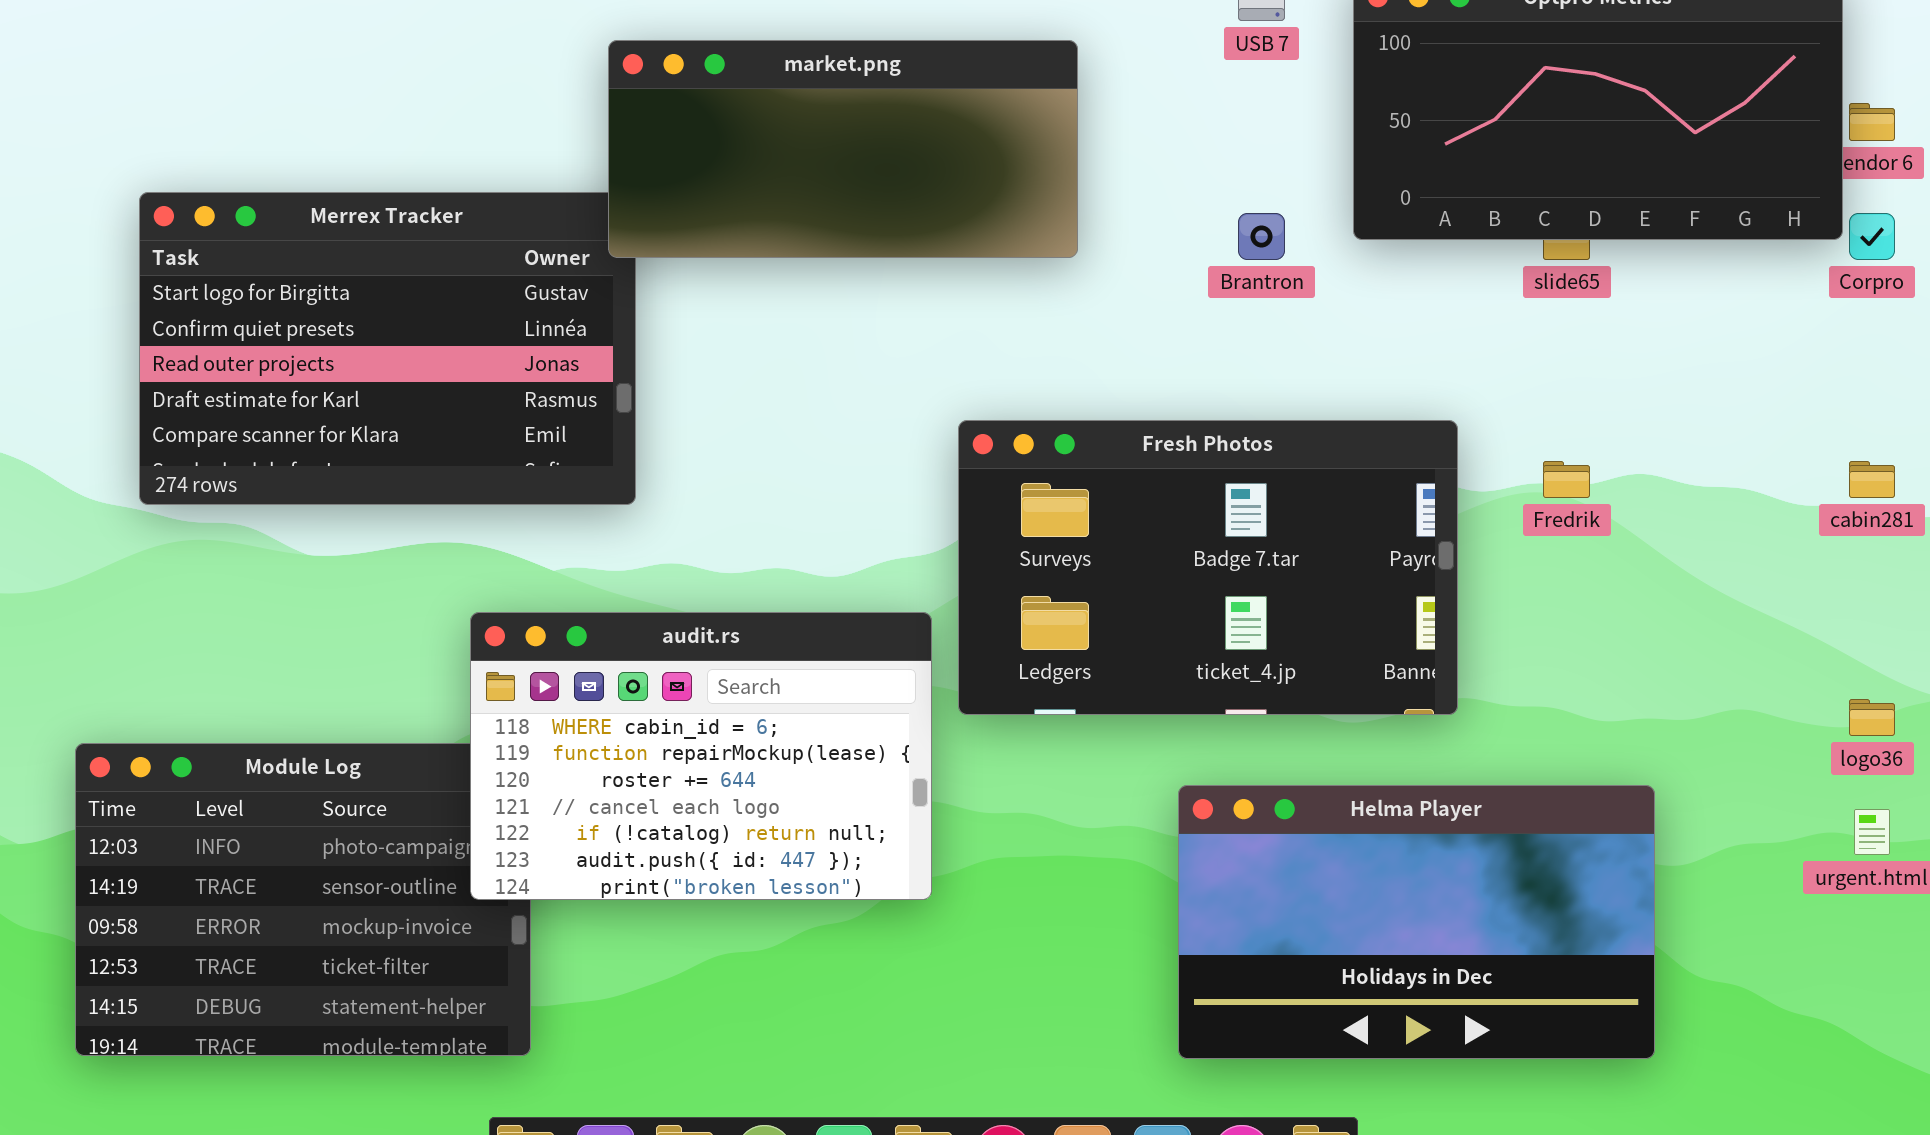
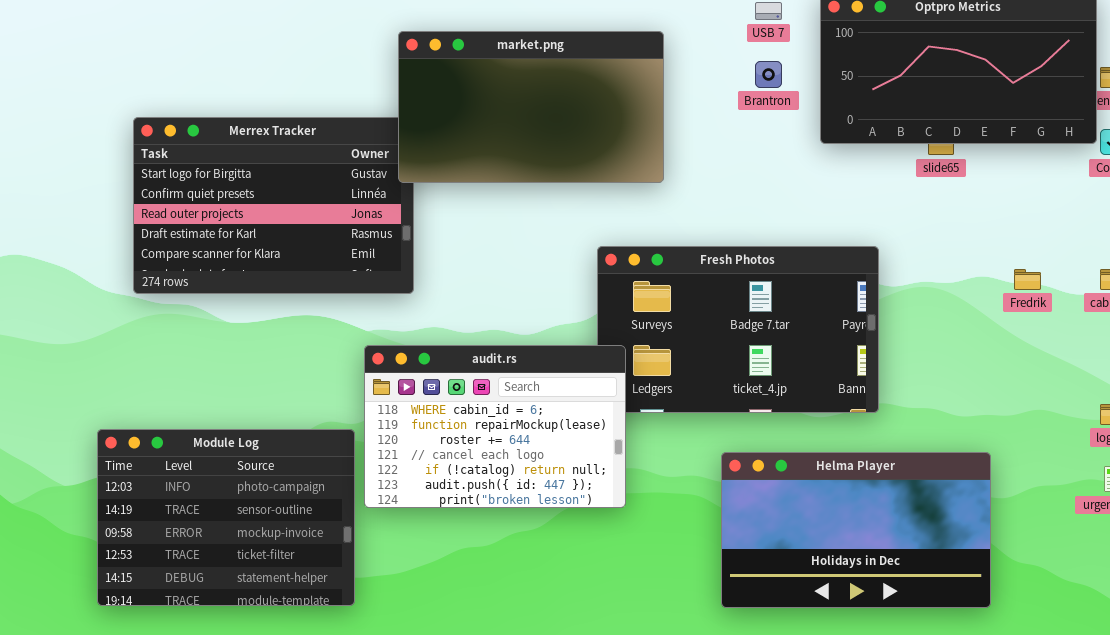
market.png: [608,40,1078,258] -> [398,31,664,183], resized
Brantron: [1238,213,1285,260] -> [755,61,782,88], moved
Fredrik: [1543,461,1590,498] -> [1014,269,1041,290], moved
audit.rs: [470,612,932,900] -> [364,345,626,508], moved

